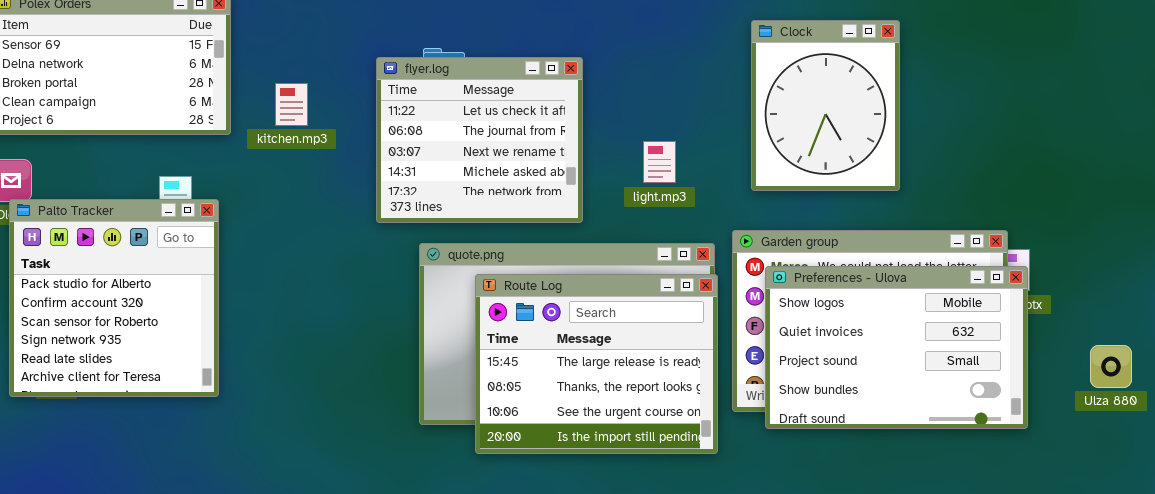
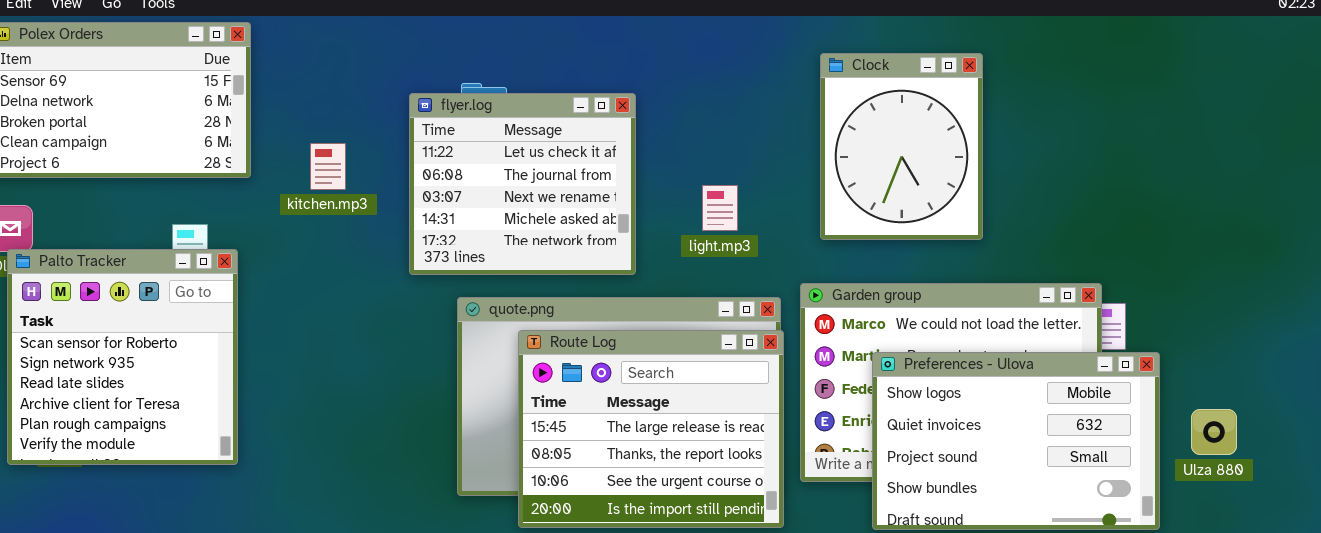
kitchen.mp3: [275,83,308,126] -> [310,143,346,190], moved
Palto Tracker: [9,199,219,397] -> [7,249,238,465], scrolled down 2 rows
Preferences - Ulova: [765,266,1028,429] -> [872,352,1160,530], moved

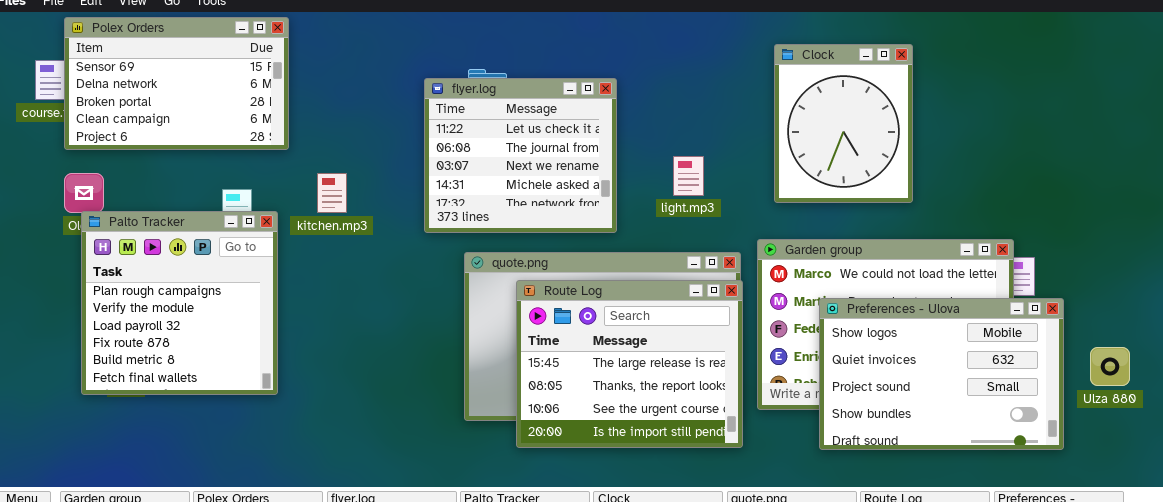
kitchen.mp3: [310,143,346,190] -> [317,173,347,213], moved
Palto Tracker: [7,249,238,465] -> [81,211,278,395], scrolled down 4 rows

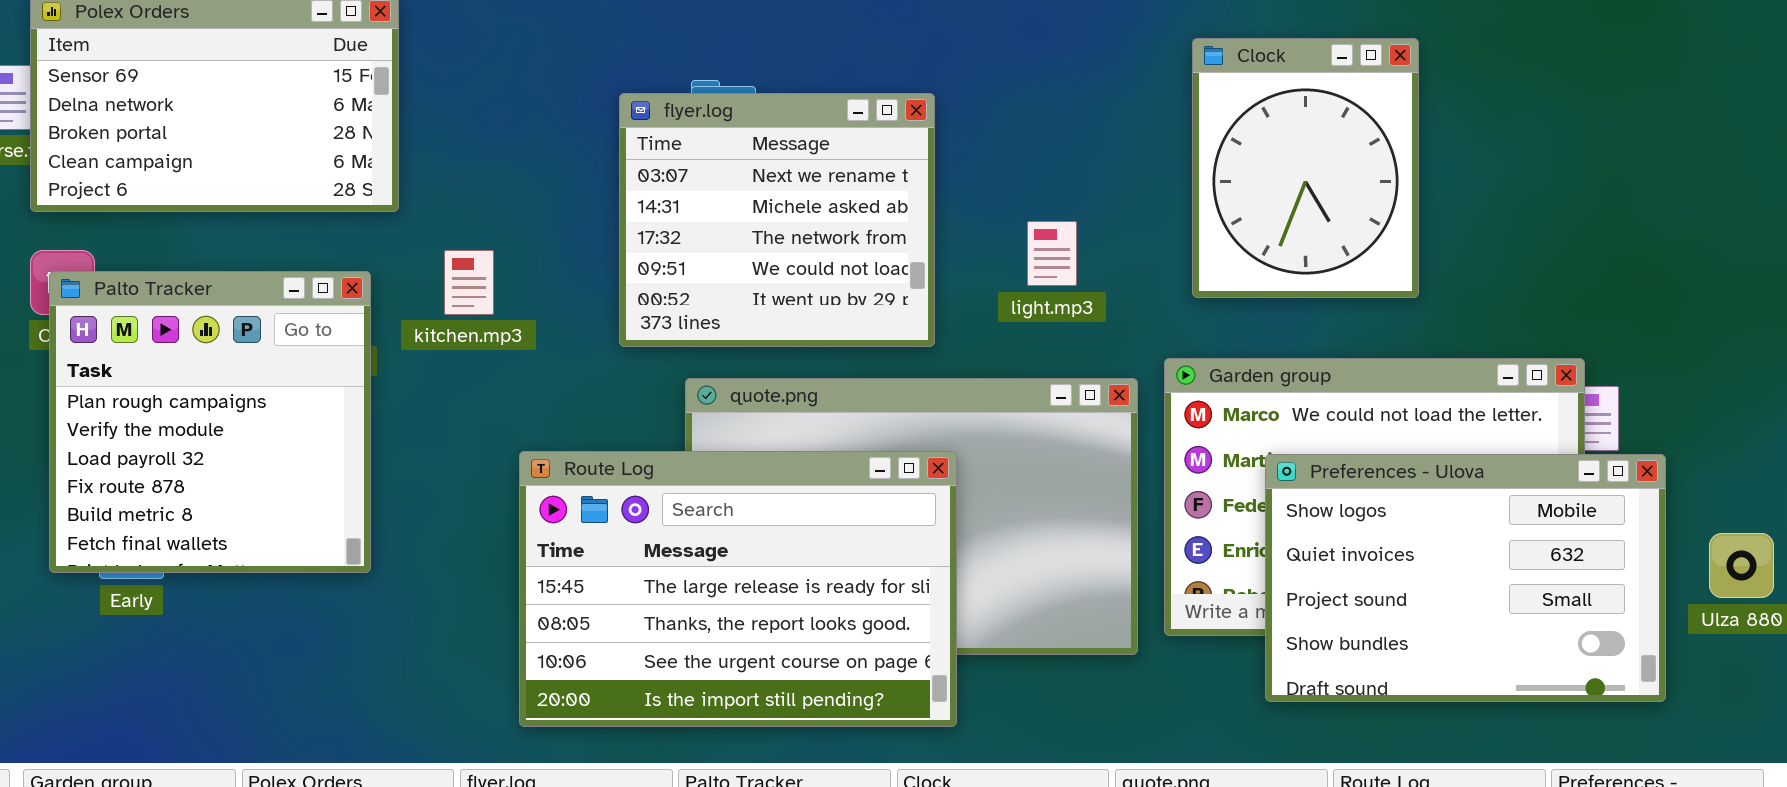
flyer.log: [424,78,617,233] -> [619,93,935,347], scrolled down 2 rows
Palto Tracker: [81,211,278,395] -> [49,271,371,573], moved
Route Log: [516,280,743,448] -> [519,451,957,727], moved, resized

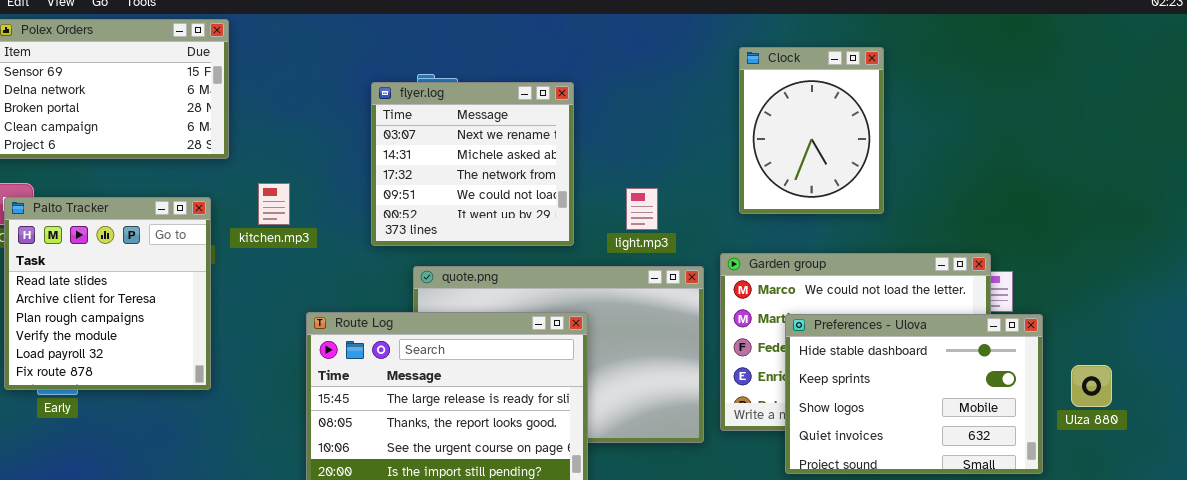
light.mp3: [1027,221,1077,286] -> [626,188,658,230], moved
Palto Tracker: [49,271,371,573] -> [4,197,211,390], scrolled up 2 rows
Preferences - Ulova: [1265,454,1666,702] -> [785,314,1043,474], scrolled up 2 rows

